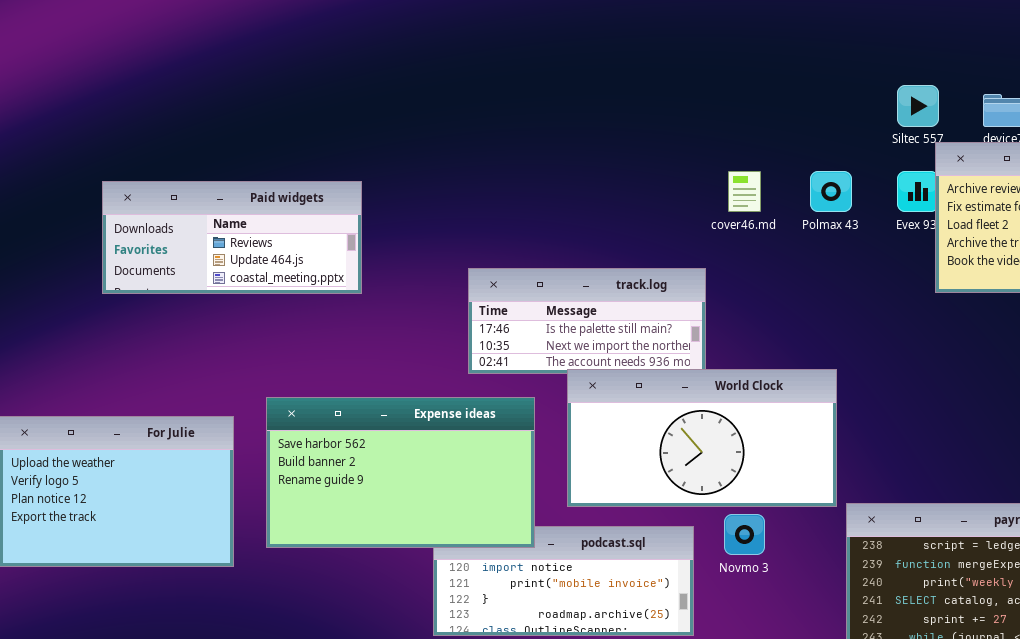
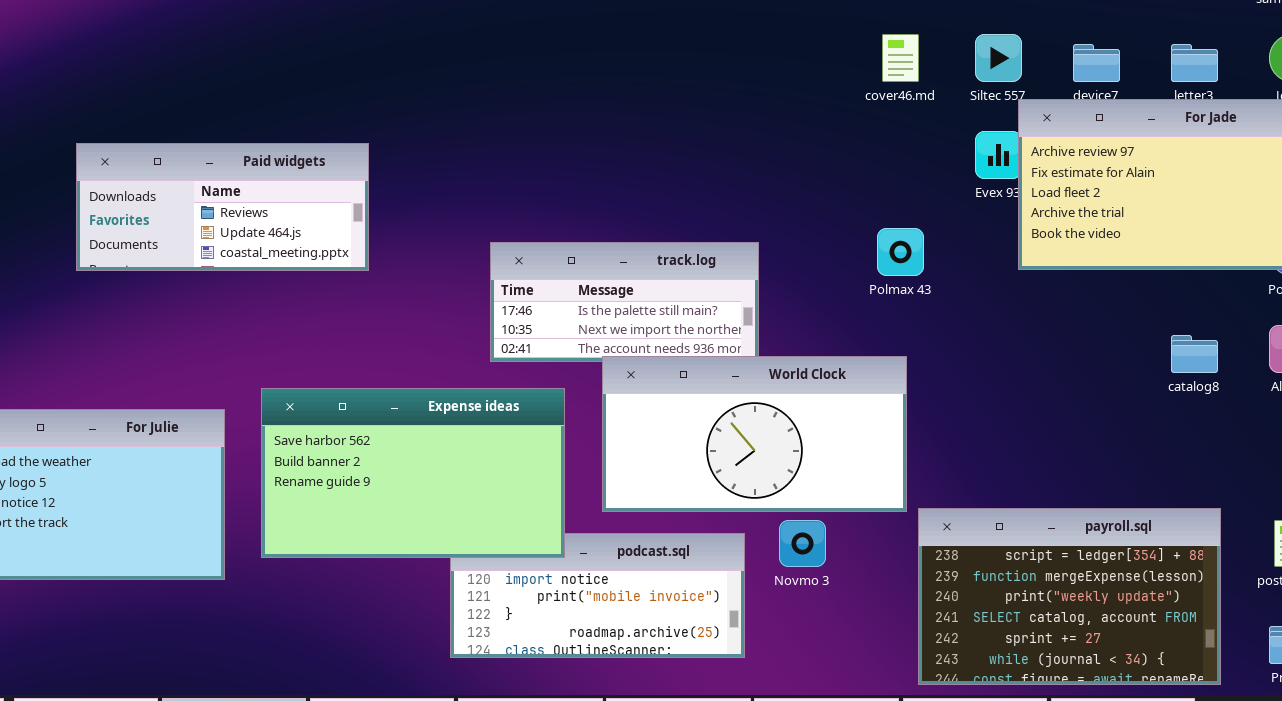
cover46.md: [728,171,761,212] -> [882,34,919,82], moved
Polmax 43: [810,171,852,212] -> [877,228,924,276], moved

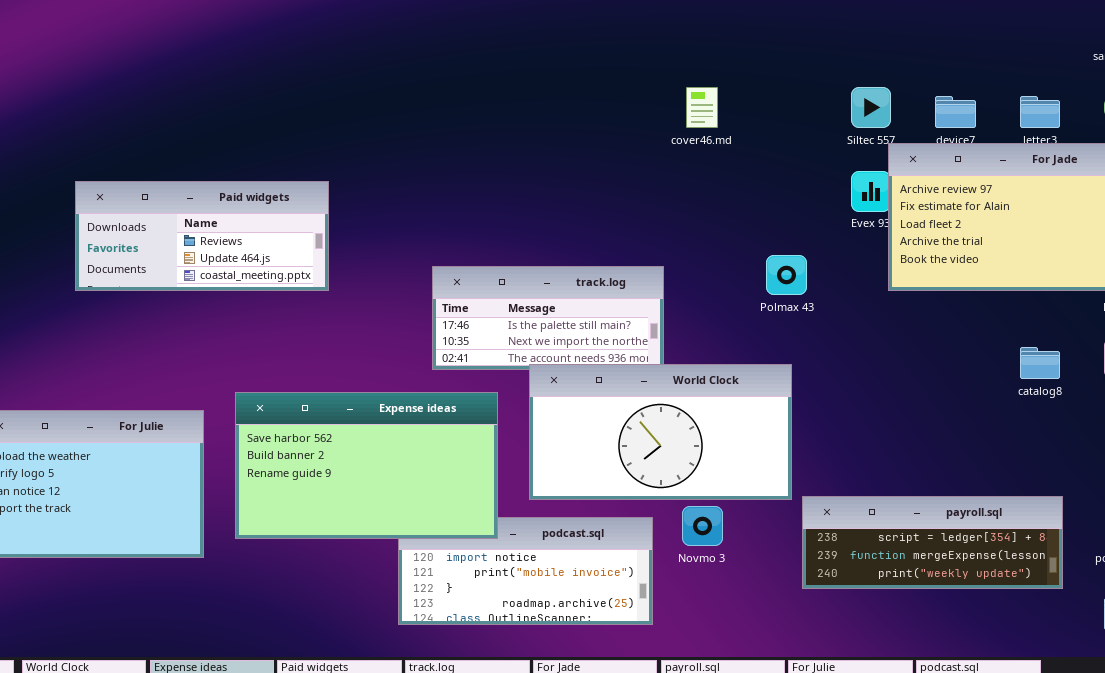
cover46.md: [882,34,919,82] -> [686,87,718,128], moved
payroll.sql: [918,508,1221,685] -> [802,496,1063,589], resized

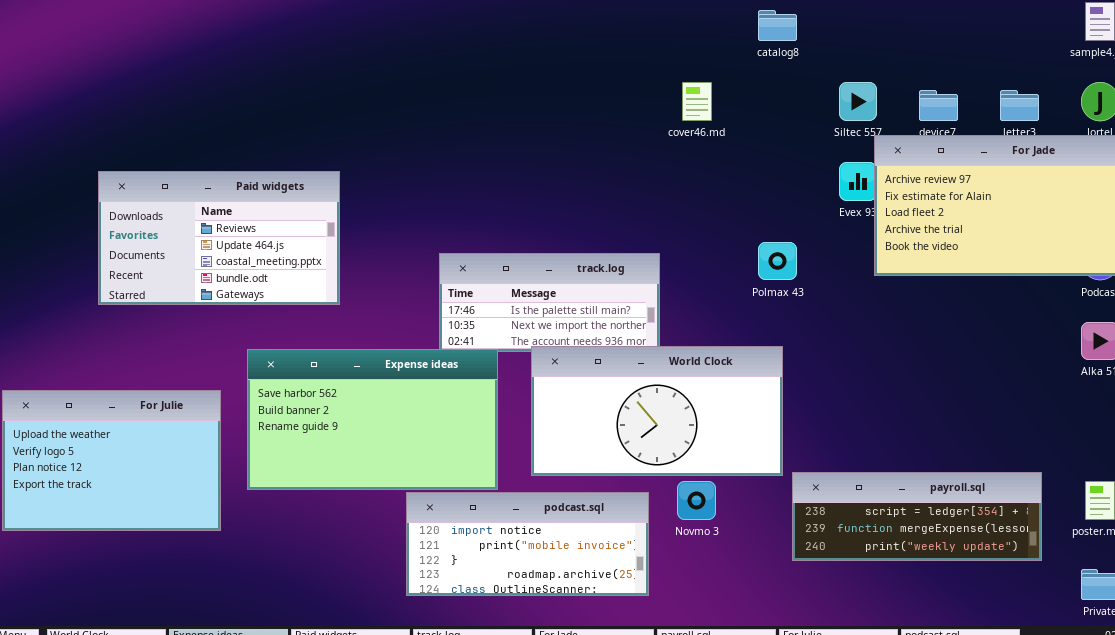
Paid widgets: [75,181,329,291] -> [98,171,340,305], resized
catalog8: [1020,347,1060,379] -> [758,10,797,41], moved
Expense ideas: [235,392,498,539] -> [247,349,498,490], moved

